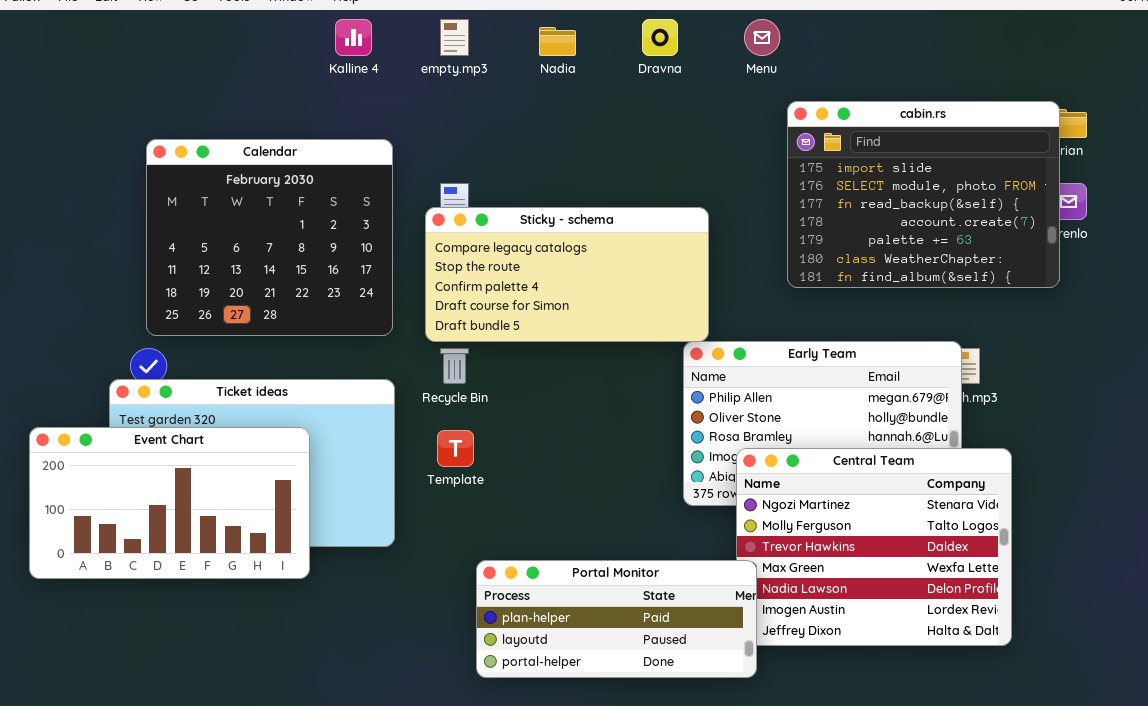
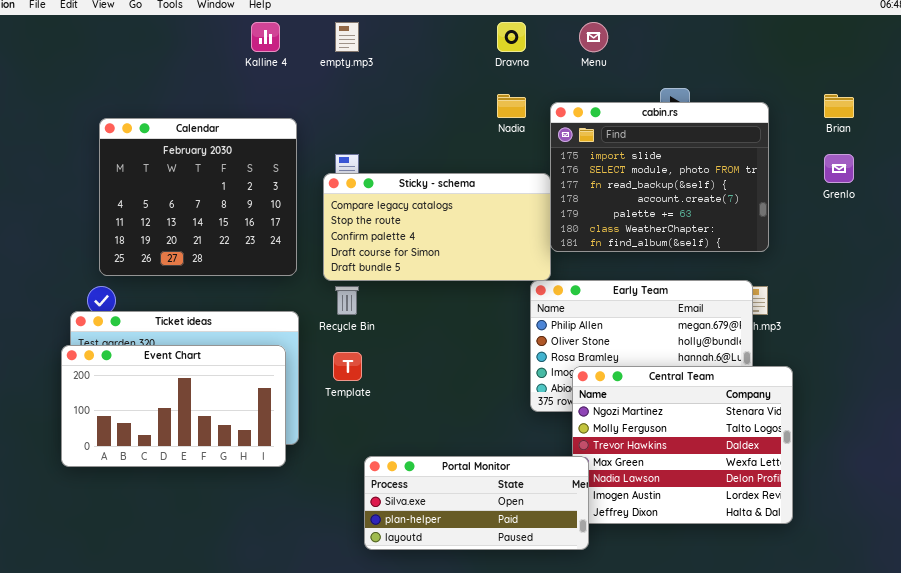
Nadia: [539,27,576,56] -> [497,94,526,118], moved
cabin.rs: [787,101,1060,288] -> [550,102,769,252], moved
Event Chart: [29,427,310,579] -> [61,345,286,467], moved
Portal Monitor: [476,560,757,678] -> [364,456,589,550], scrolled up 1 row

